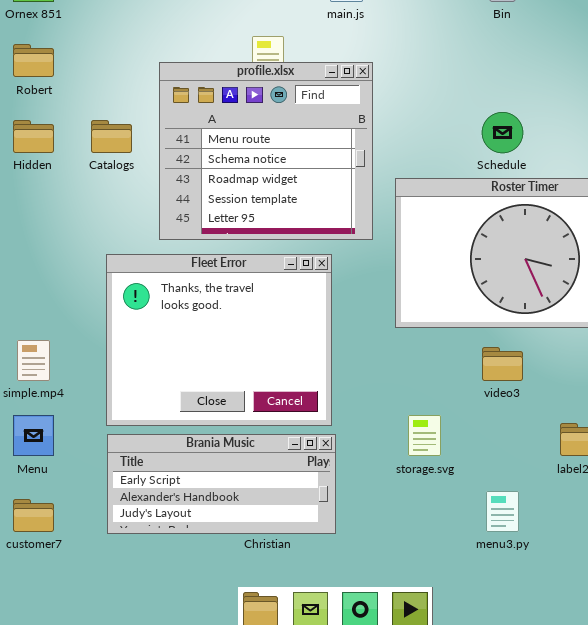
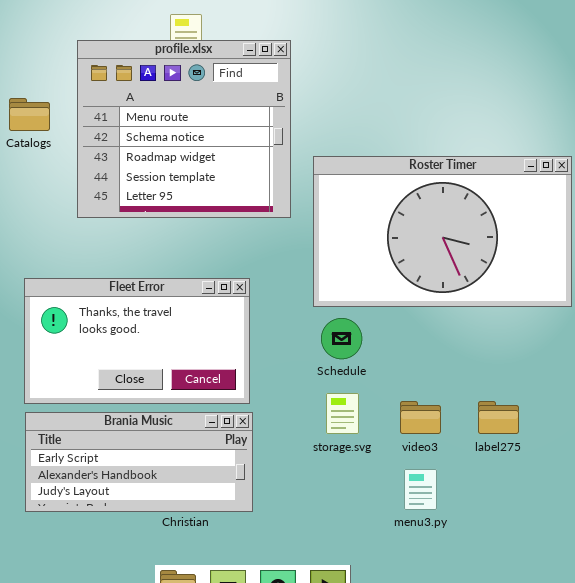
Schedule: [482,112,523,153] -> [321,318,362,359], moved
Fleet Error: [106,254,332,426] -> [24,278,250,404], resized
video3: [482,347,523,381] -> [400,401,441,434], moved

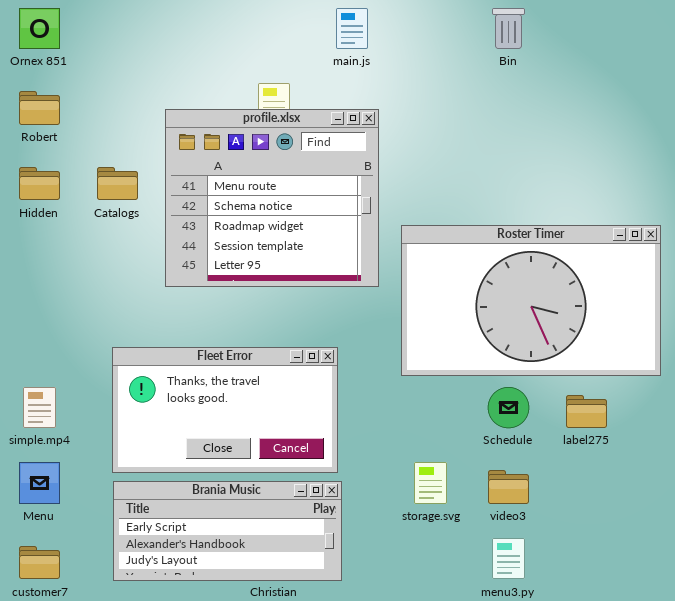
Schedule: [321,318,362,359] -> [488,387,529,428], moved
label275: [478,401,519,434] -> [566,395,607,428], moved

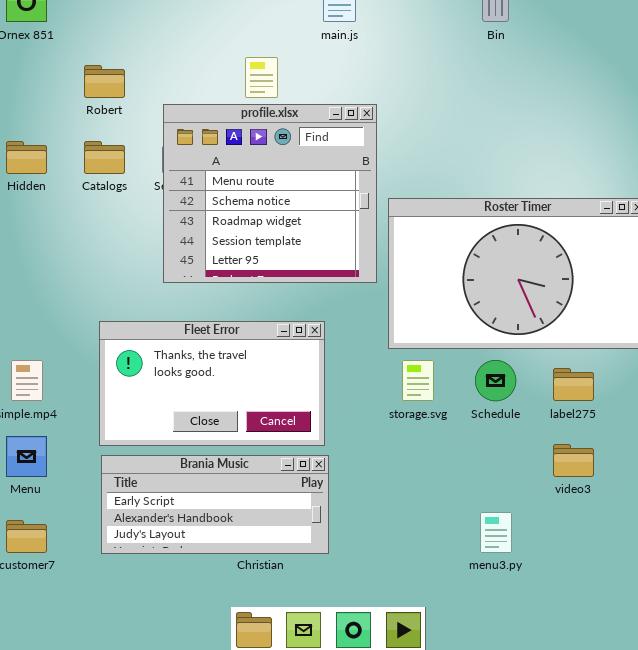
Robert: [19,91,60,125] -> [84,65,125,98], moved
profile.xlsx: [165,109,379,287] -> [163,104,377,283], moved
storage.svg: [414,462,447,504] -> [402,360,434,401], moved
video3: [488,470,529,504] -> [553,444,594,477], moved

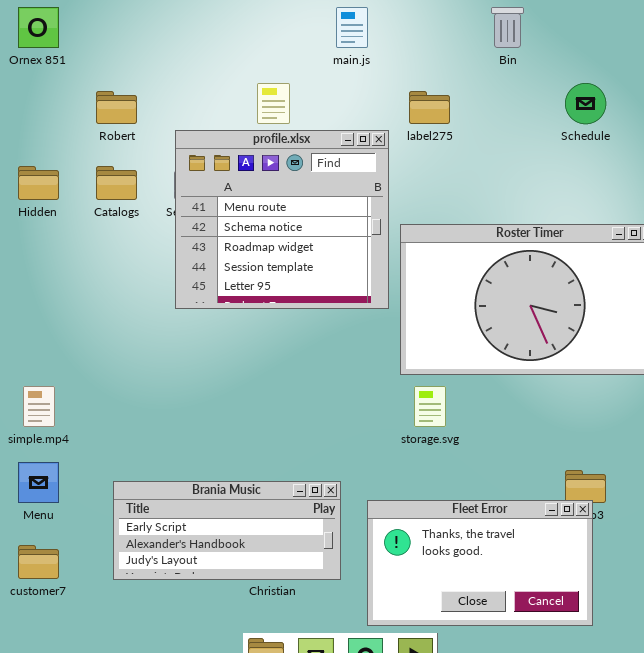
Fleet Error: [99,321,325,446] -> [367,500,593,626], moved
Schedule: [475,360,516,401] -> [565,83,606,124], moved
label275: [553,368,594,401] -> [409,91,450,124], moved

